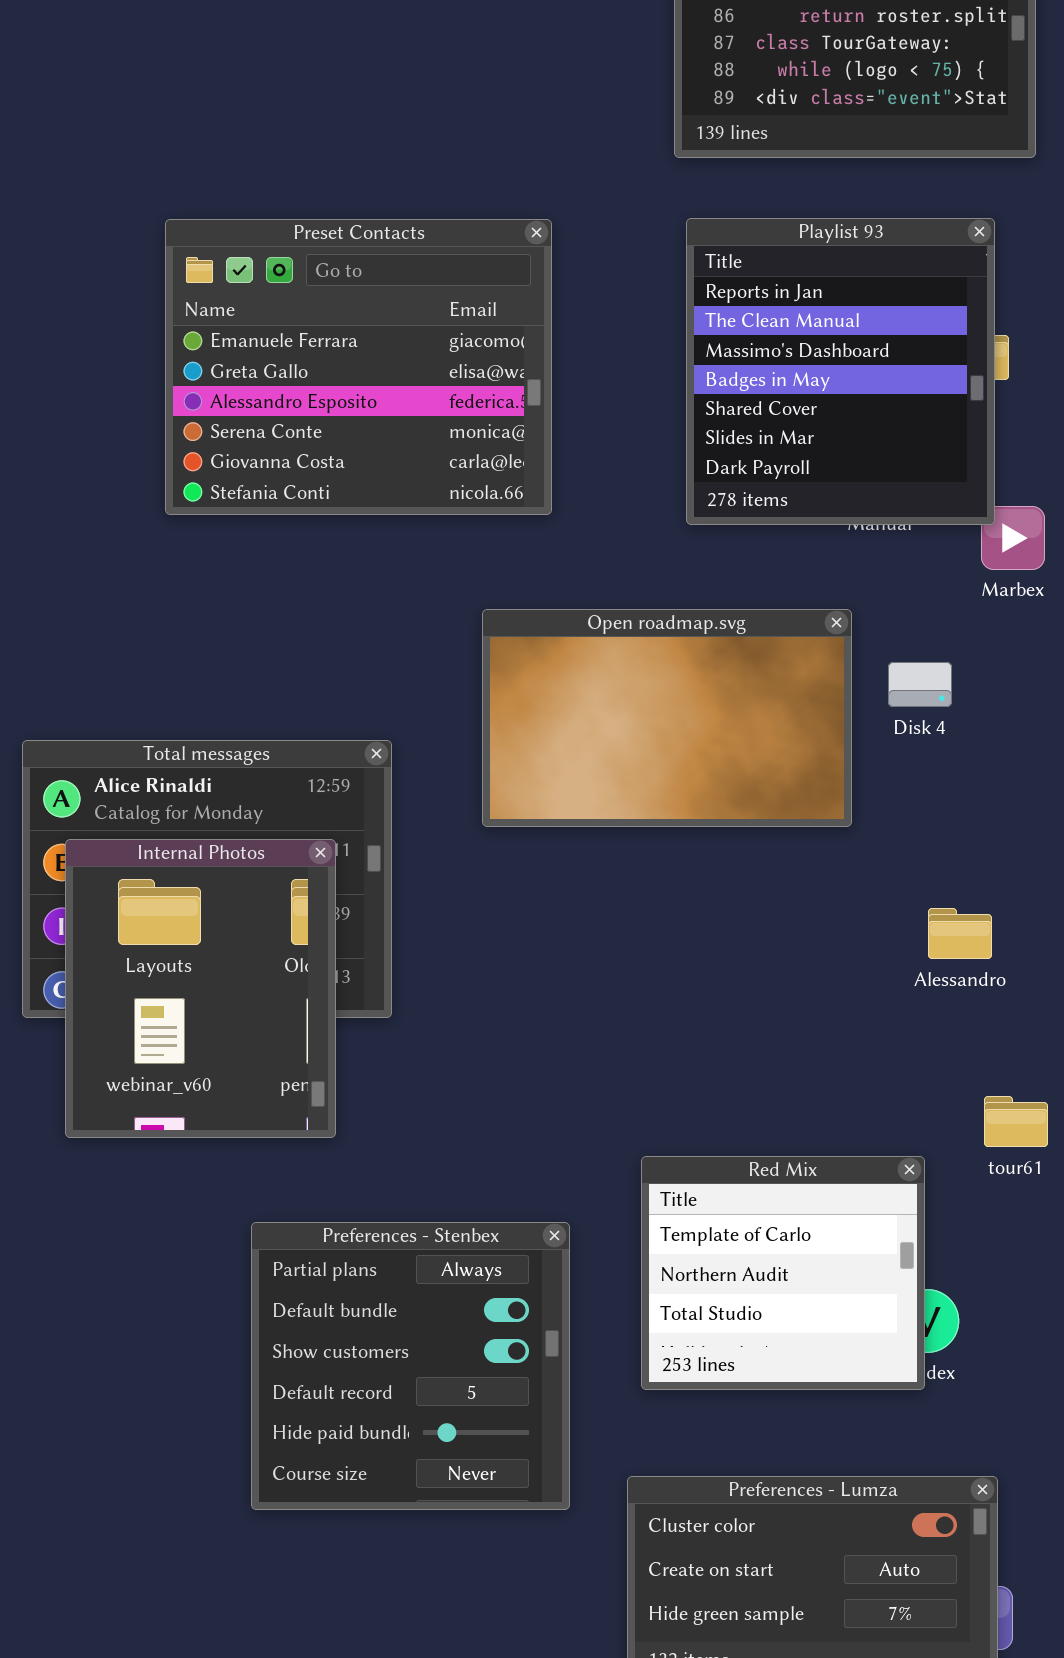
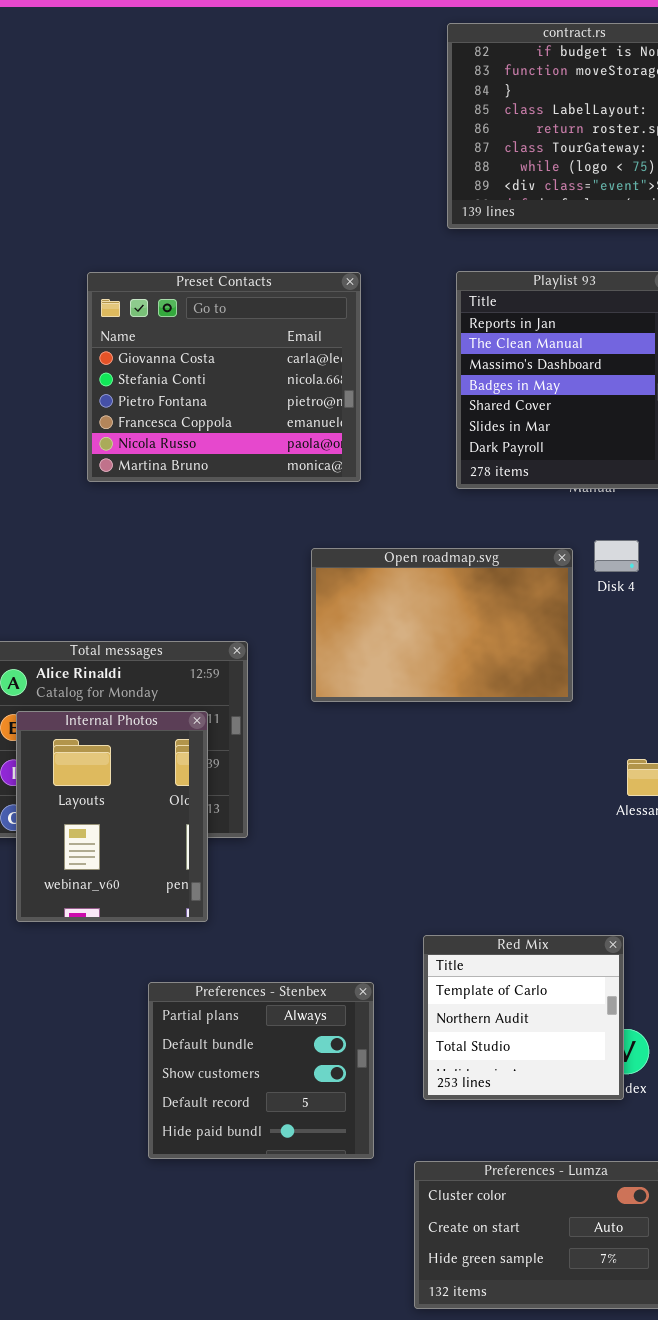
Preset Contacts: [165,219,552,515] -> [87,272,361,482], scrolled down 4 rows
Disk 4: [888,662,952,707] -> [594,540,639,572], moved
Preferences - Stenbex: [251,1222,570,1510] -> [148,982,374,1159], resized

